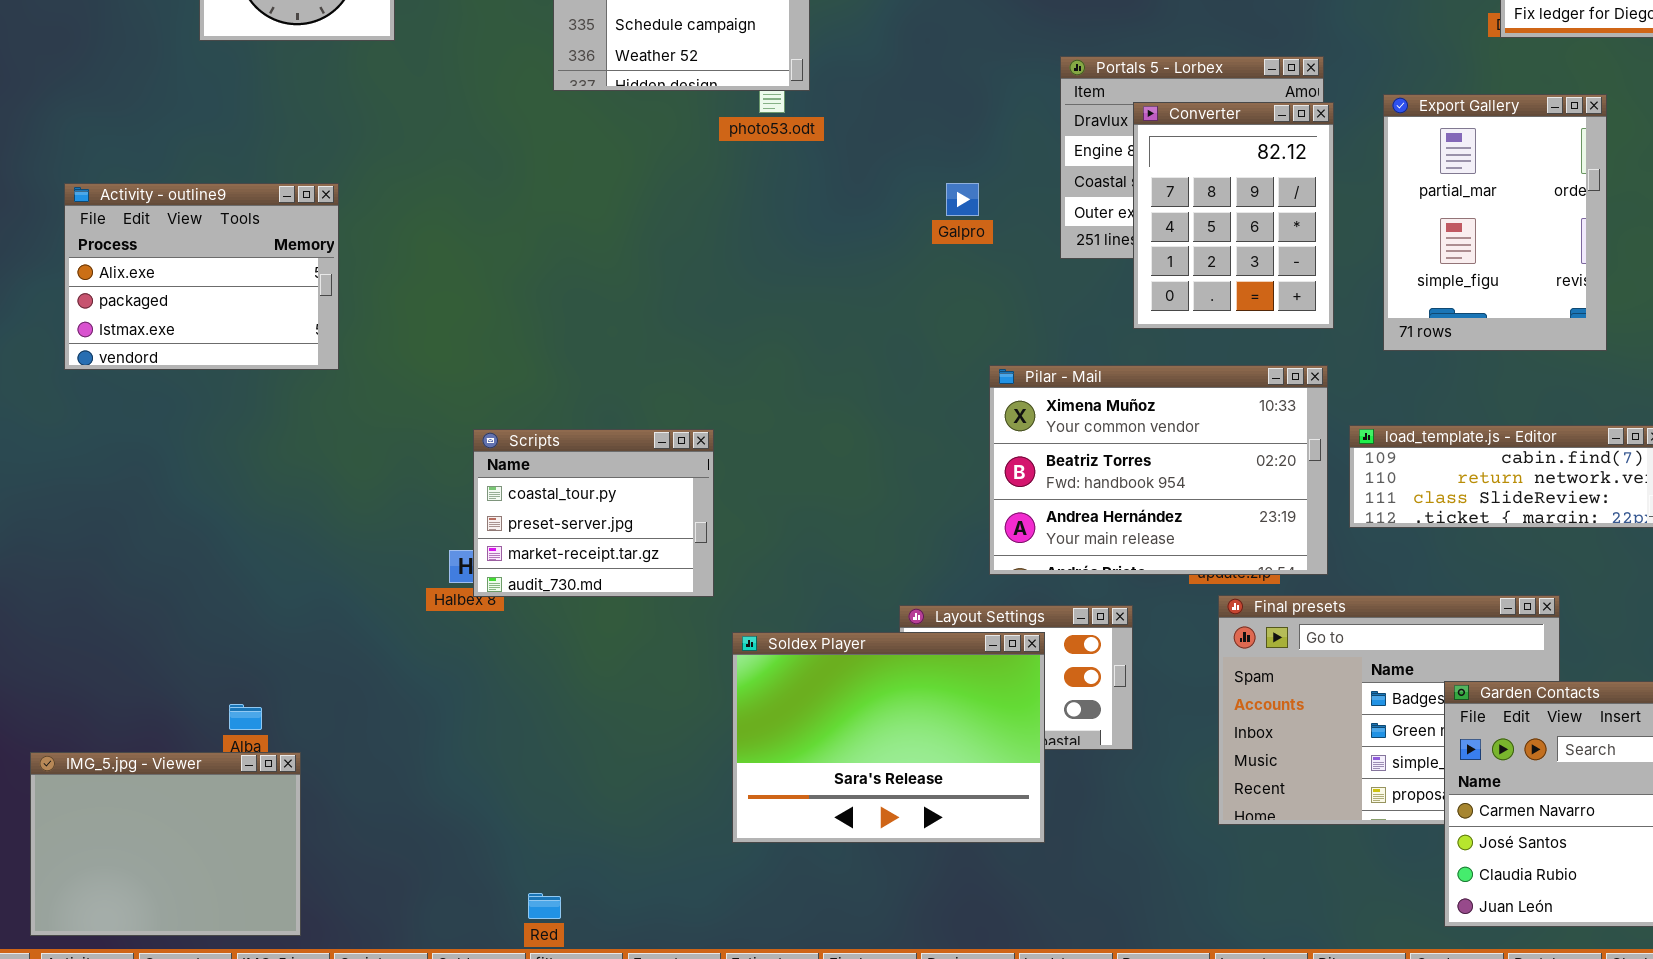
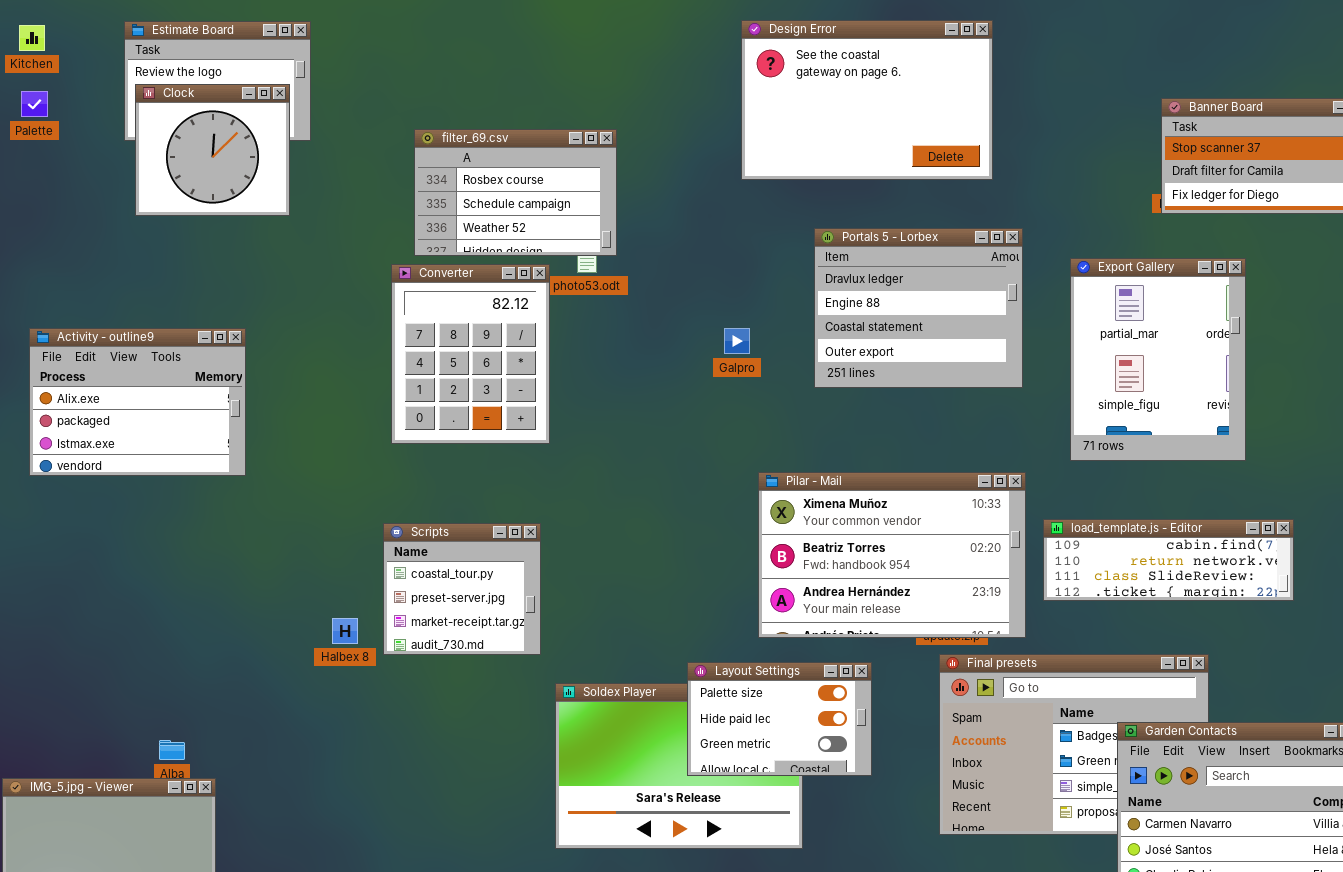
Converter: [1133,102,1334,329] -> [391,264,550,444], moved
Scripts: [473,429,714,597] -> [383,523,541,655], resized
Layout Settings: [899,605,1133,750] -> [687,662,872,776], raised

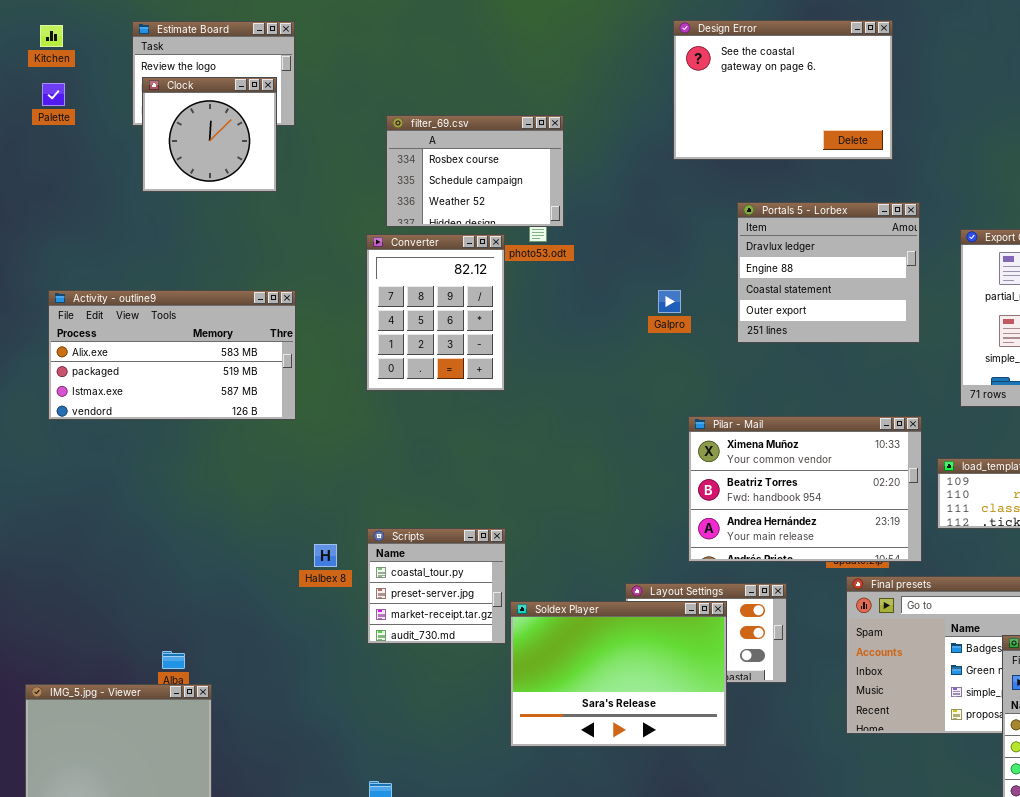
Activity - outline9: [29,328,246,476] -> [48,290,296,420], resized
Scripts: [383,523,541,655] -> [367,528,506,644], moved
Soldex Player: [555,683,803,849] -> [510,601,727,747], raised

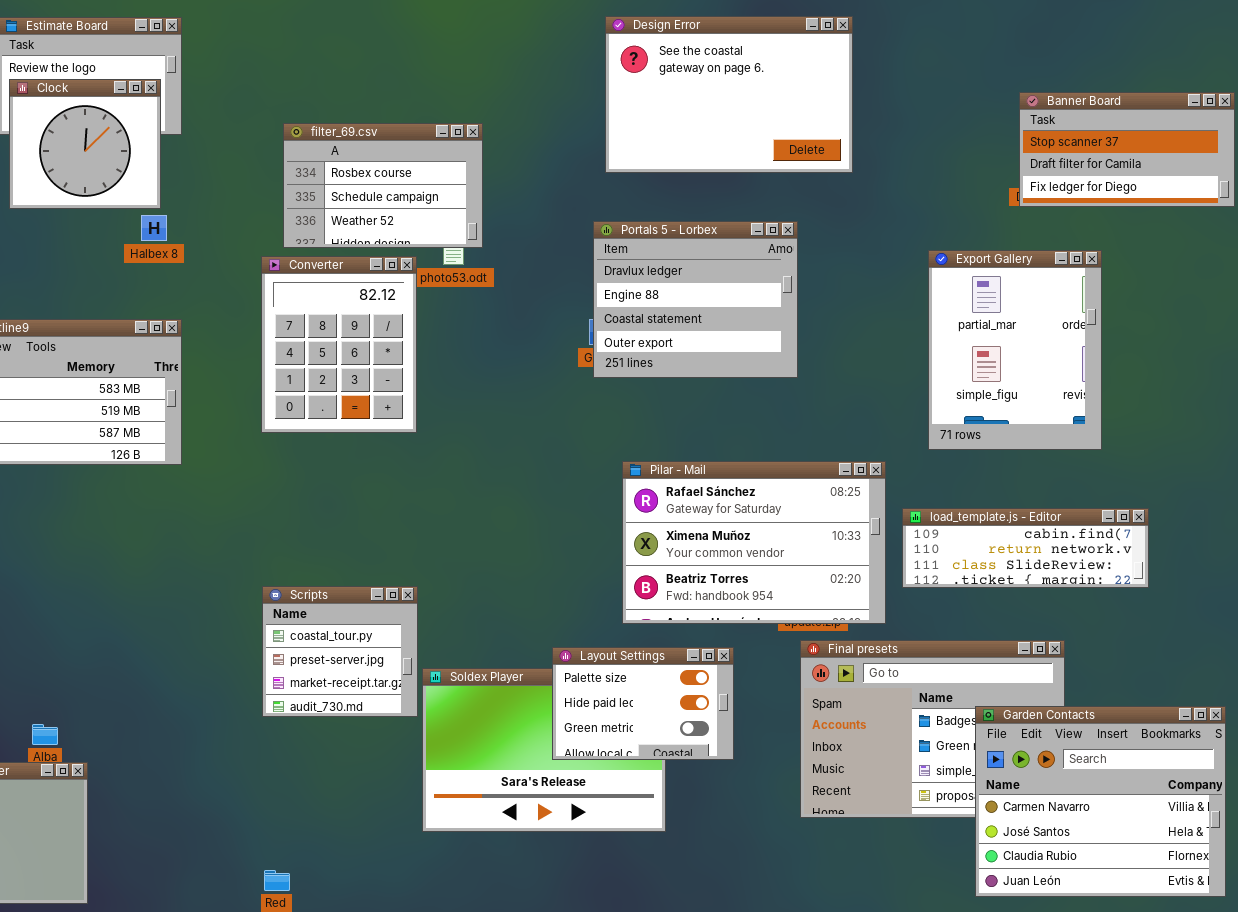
Portals 5 - Lorbex: [737,202,920,343] -> [593,221,798,378], moved
Pilar - Mail: [688,416,922,562] -> [622,461,886,624], scrolled up 1 row
Halbex 8: [314,544,337,567] -> [141,215,167,241], moved
Layout Settings: [625,583,787,683] -> [552,647,734,760], raised

